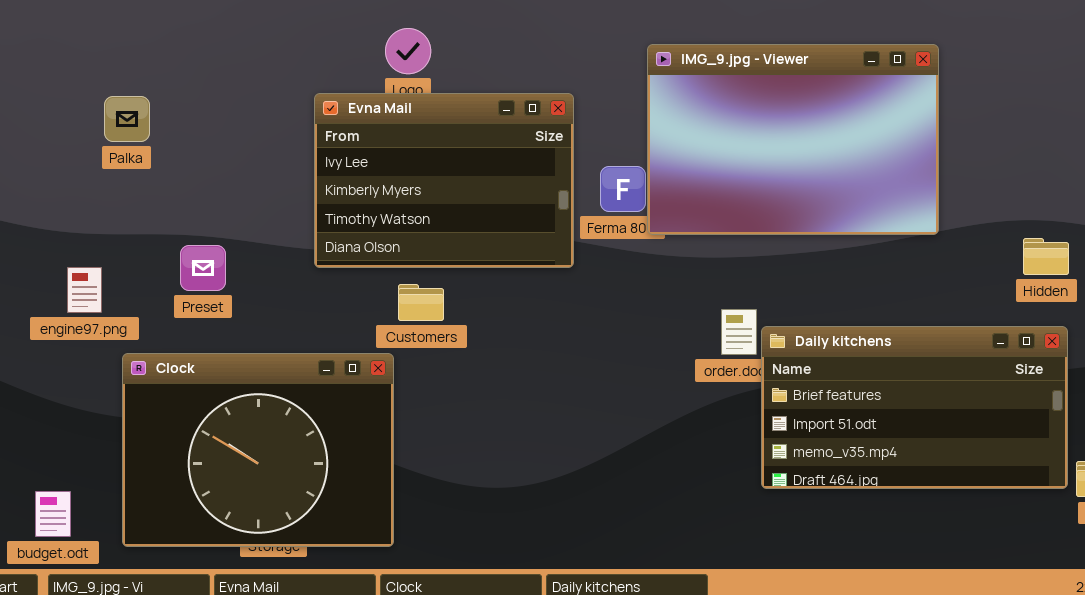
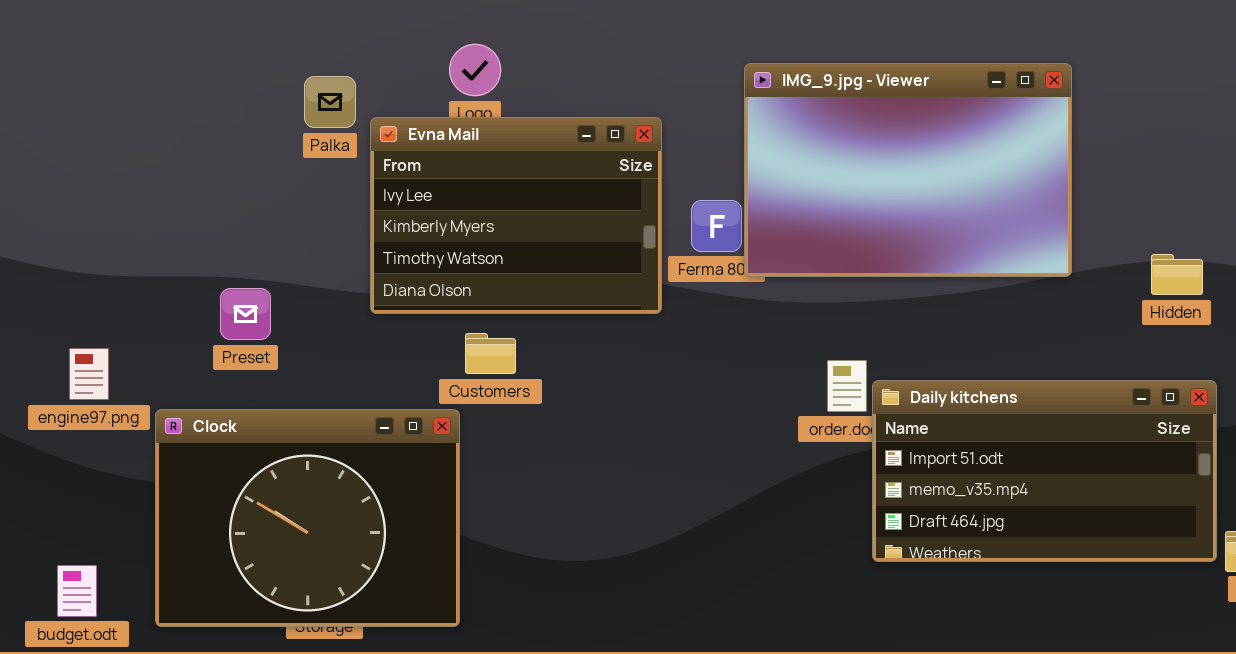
Palka: [104,96,150,142] -> [304,76,356,128], moved
Hidden: [1023,238,1069,275] -> [1151,254,1203,295], moved
engine97.png: [67,267,102,313] -> [69,348,109,400], moved
Daily kitchens: [761,326,1068,489] -> [872,380,1217,562], scrolled down 1 row

